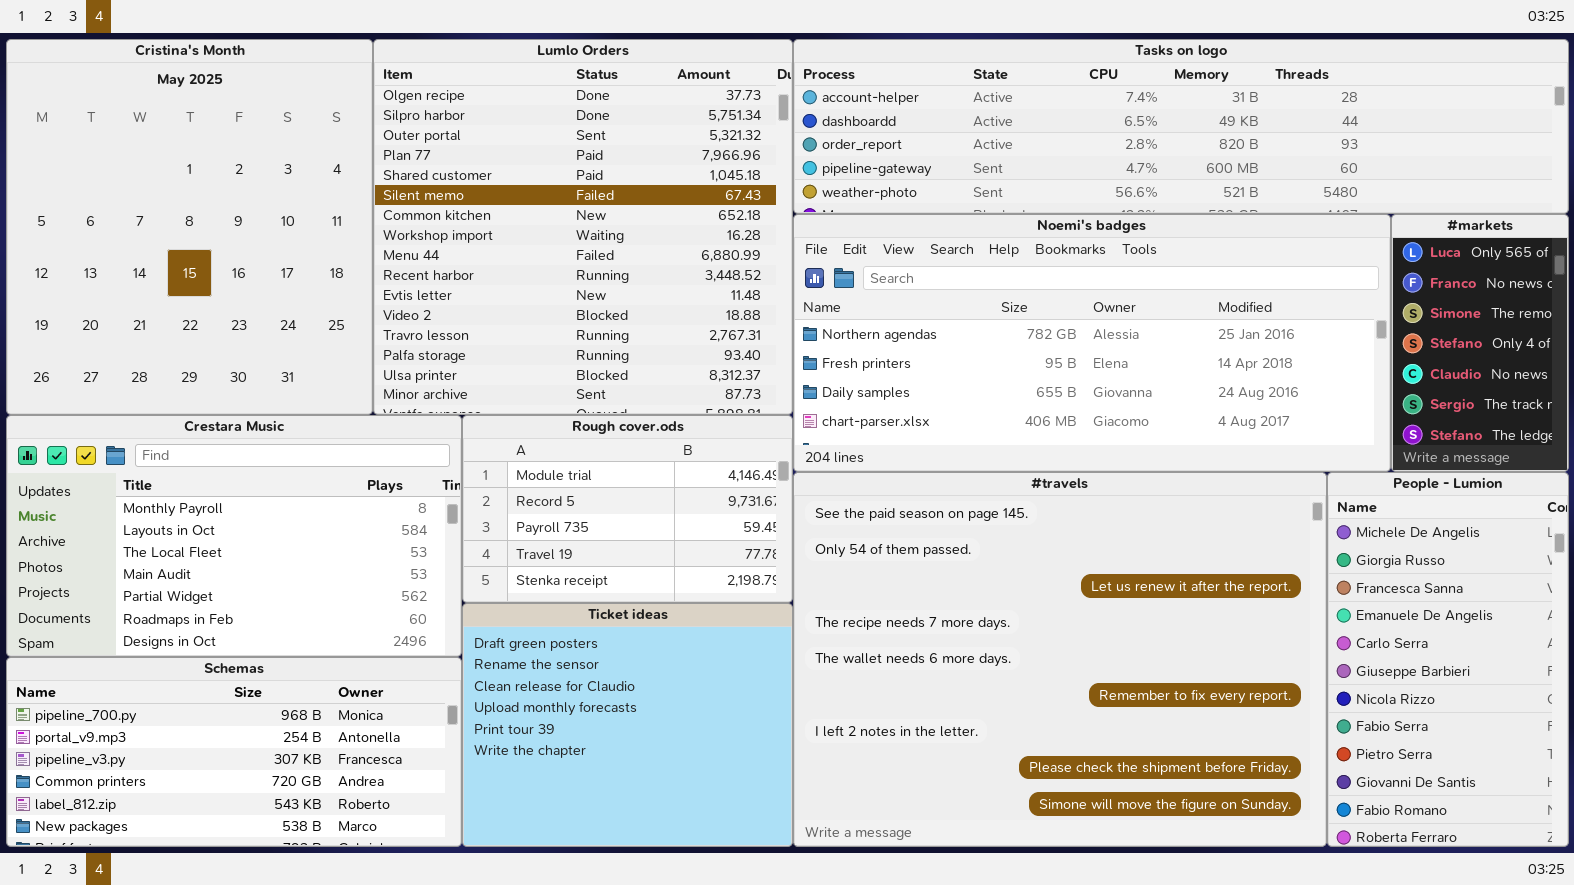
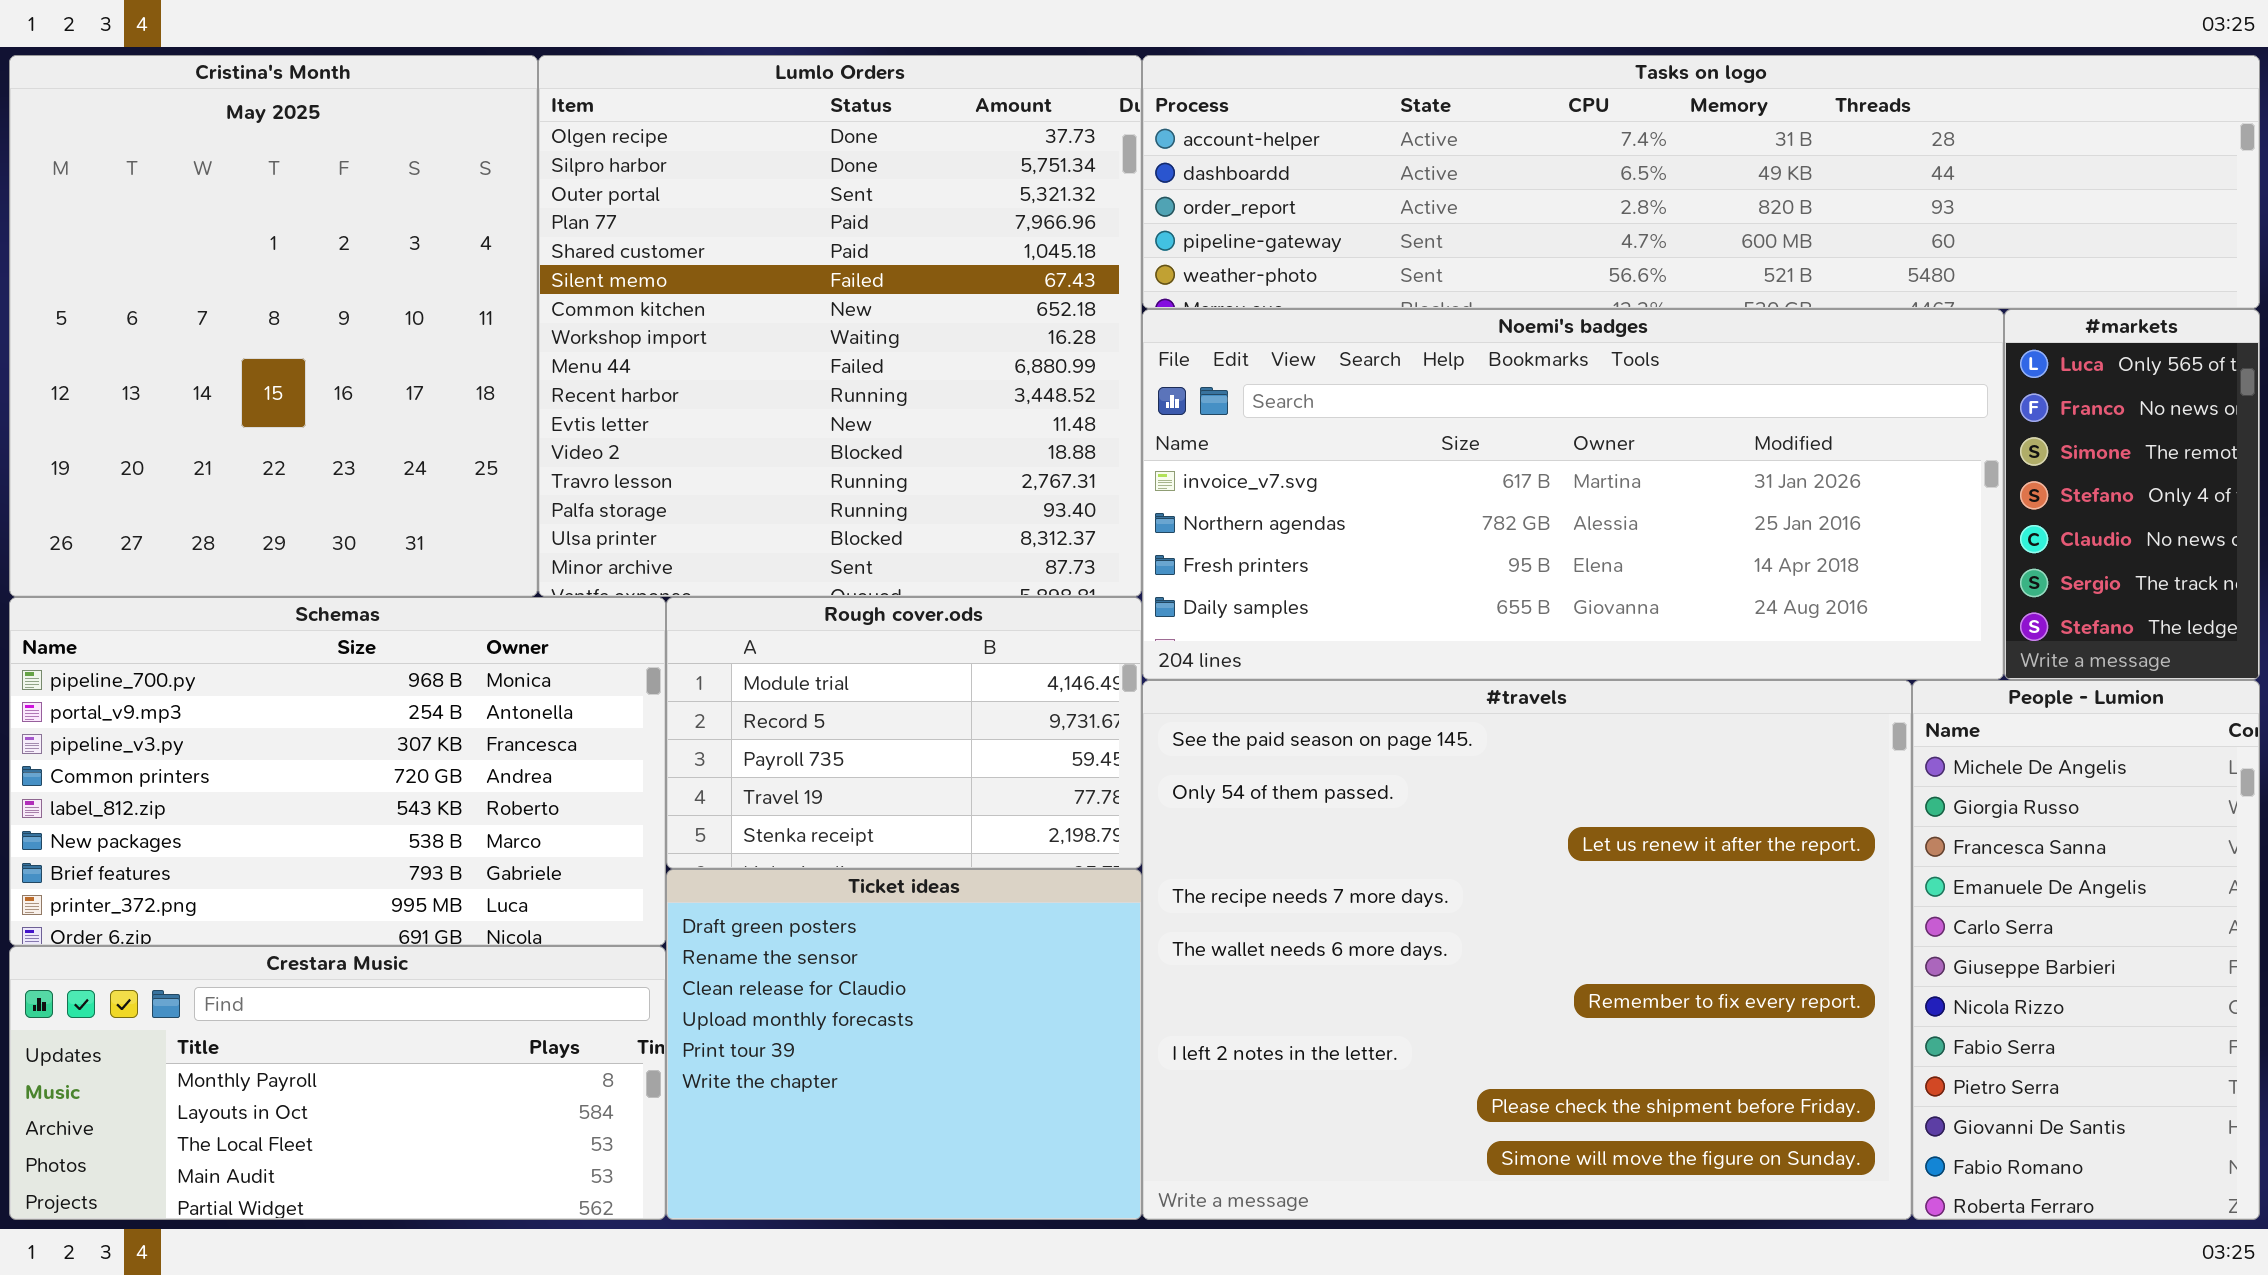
Noemi's badges: [793,214,1391,472] -> [1142,309,2004,680], scrolled up 1 row
Crestara Music: [6,415,462,657] -> [9,946,666,1220], moved, resized
Schemas: [6,657,462,847] -> [9,597,666,946], moved, resized

